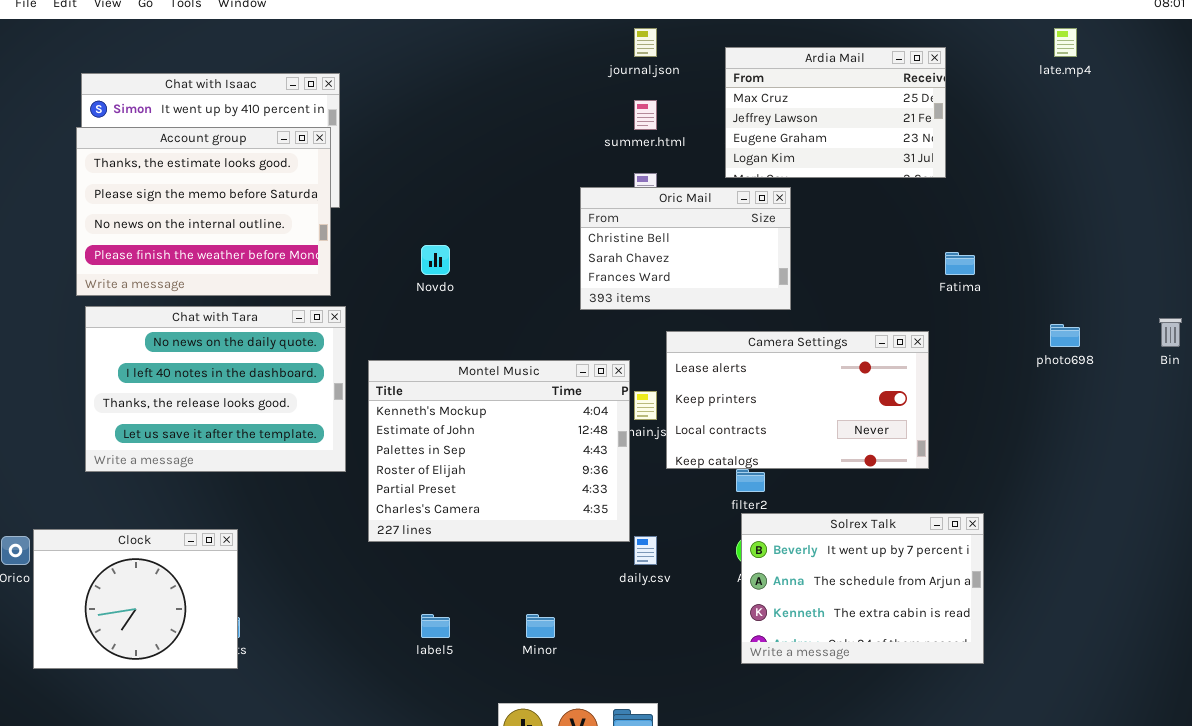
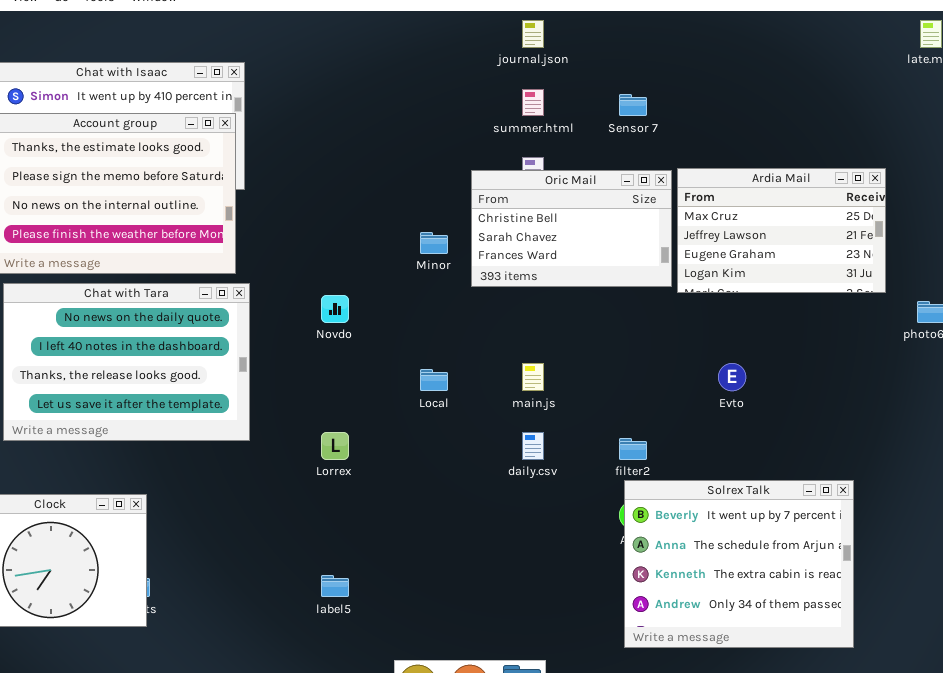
Ardia Mail: [725,47,946,178] -> [677,168,886,293], moved
Novdo: [421,245,450,275] -> [321,295,349,323], moved
Camera Settings: [666,331,929,469] -> none, closed
Montel Music: [368,360,630,542] -> none, closed
Solrex Talk: [741,513,984,664] -> [624,480,854,648], resized
daily.csv: [634,536,657,565] -> [522,432,544,460], moved
Minor: [526,614,555,638] -> [420,232,448,254], moved

